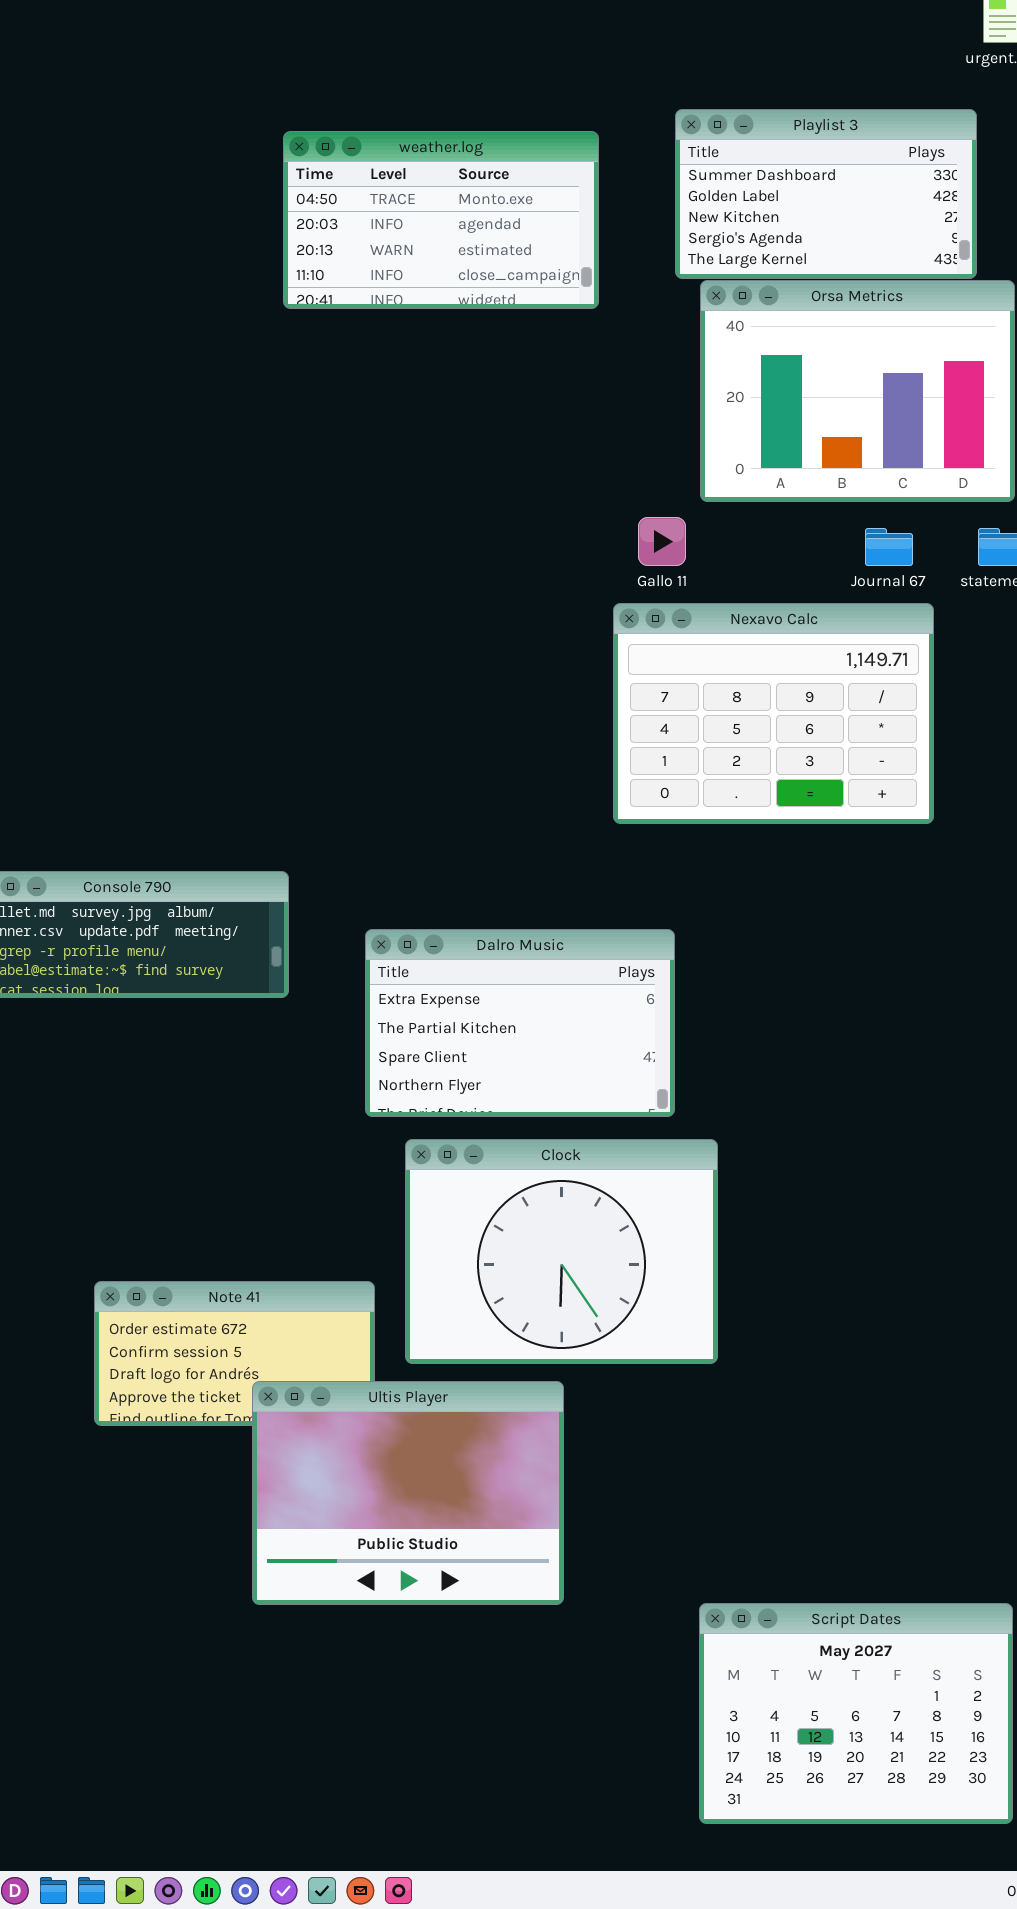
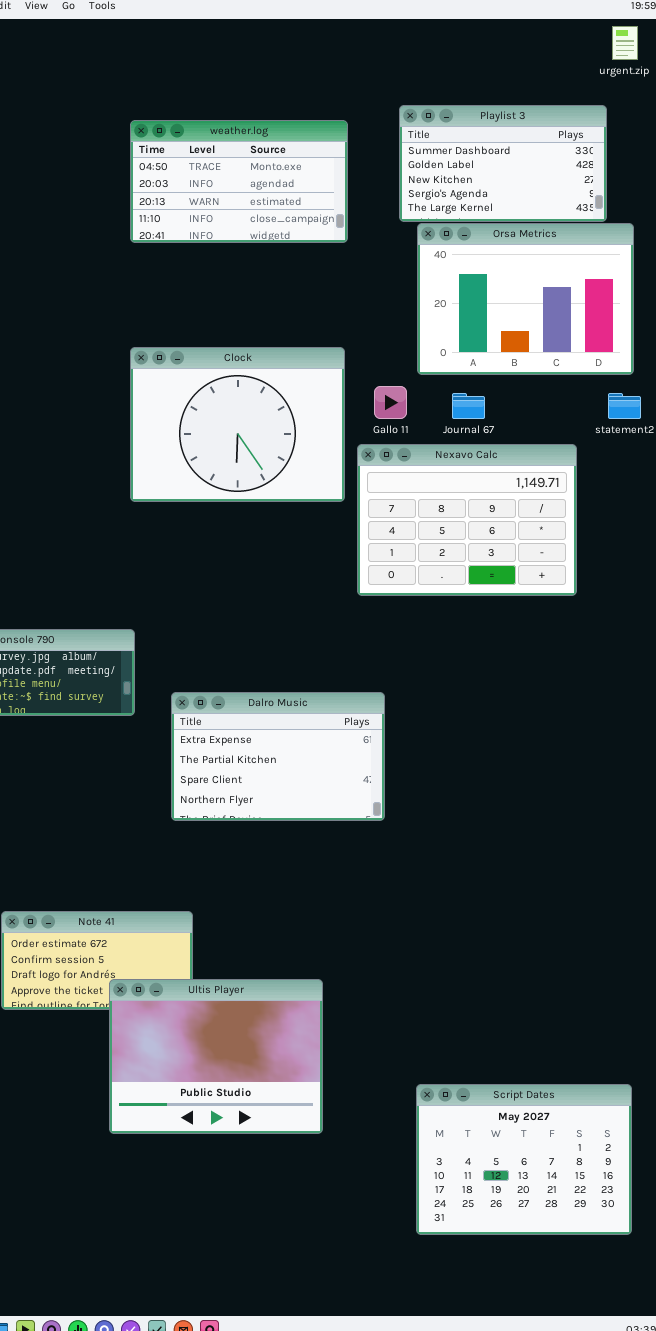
Journal 67: [865,528,913,566] -> [452,393,485,419], moved
Dalro Music: [365,929,675,1117] -> [171,692,385,821], moved
Clock: [405,1139,718,1364] -> [130,347,345,502], moved
Script Dates: [699,1603,1013,1824] -> [416,1084,632,1235], moved

